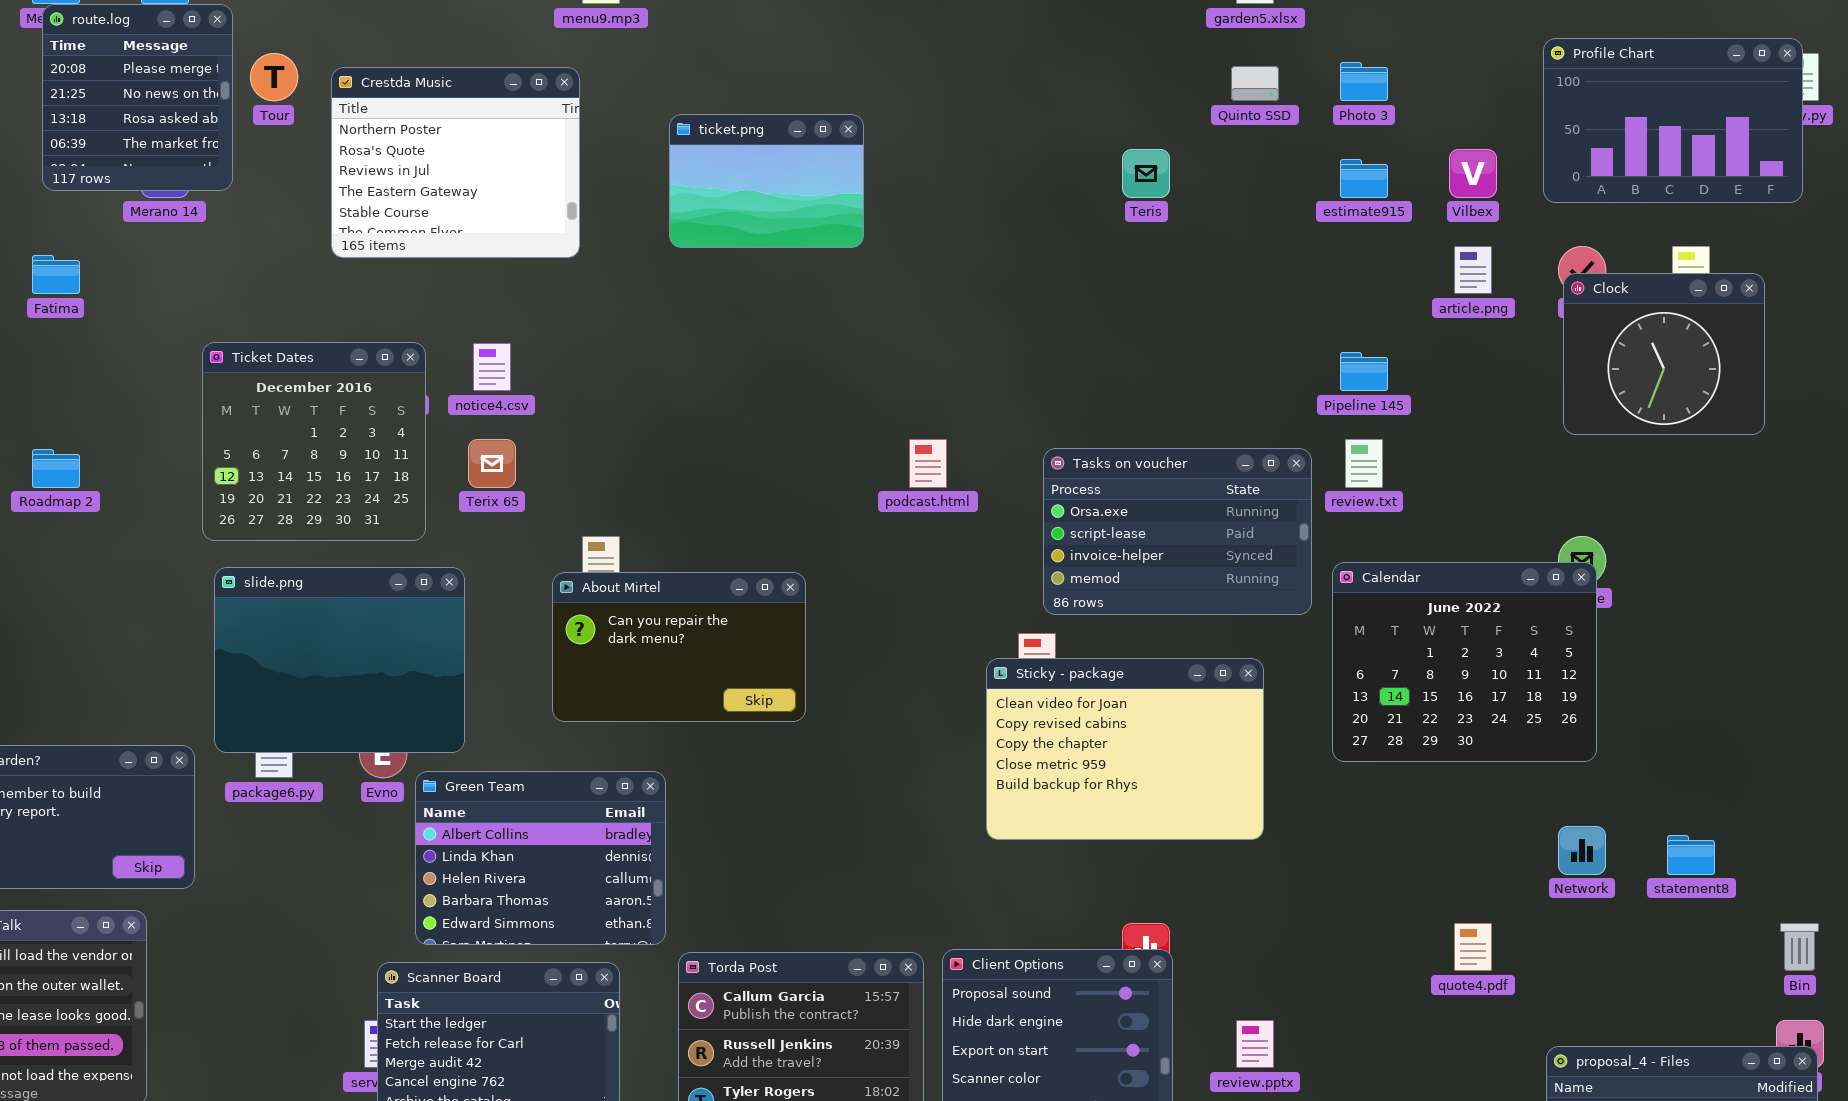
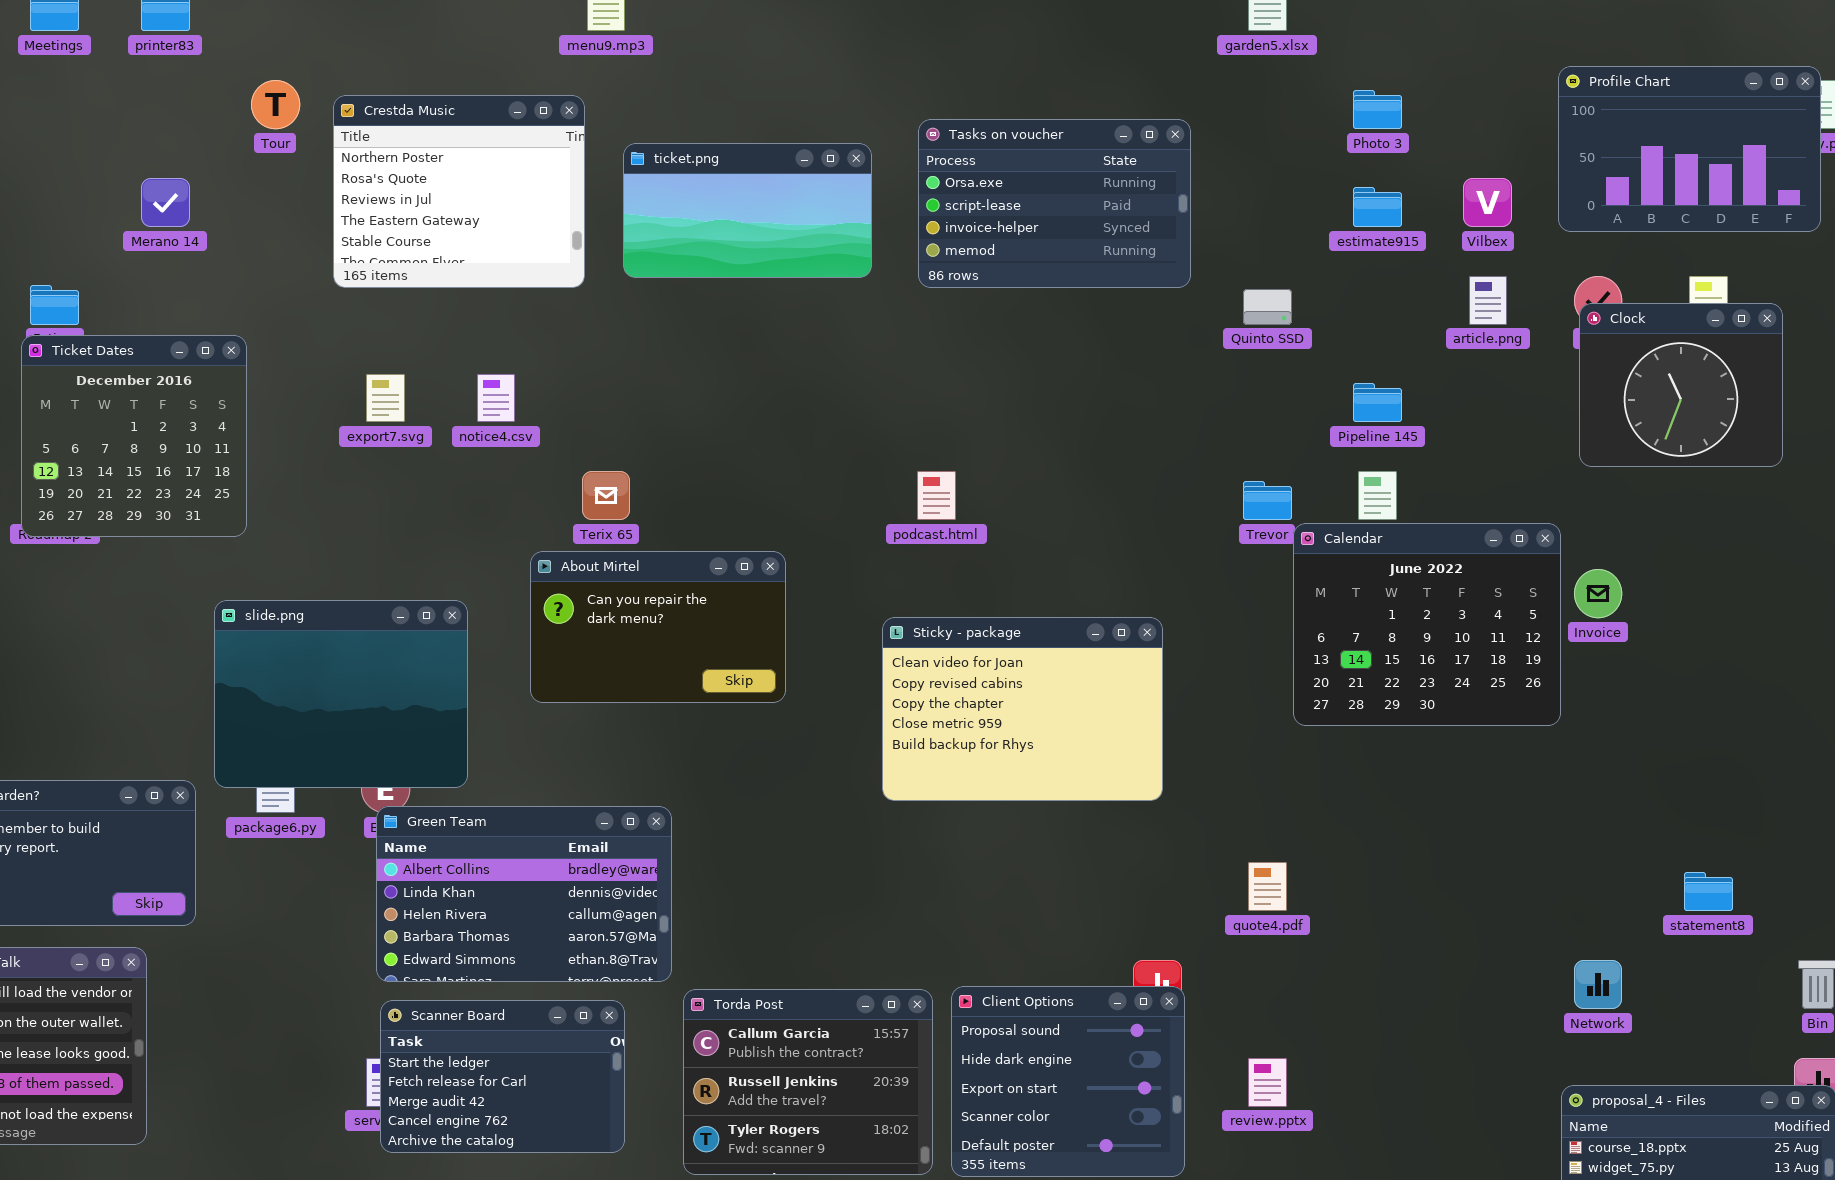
route.log: [42,4,233,191] -> none, closed
Quinto SSD: [1231,66,1279,101] -> [1243,289,1292,325], moved
ticket.png: [669,114,864,248] -> [623,143,872,278], resized
Ticket Dates: [202,342,426,541] -> [21,335,247,537], moved
Terix 65: [468,439,516,488] -> [582,471,630,520], moved
Tasks on voucher: [1043,448,1312,615] -> [918,119,1191,288], moved
Calendar: [1332,562,1597,762] -> [1293,523,1561,726], moved
About Mirtel: [552,572,806,722] -> [530,551,786,703], moved
Sticky - package: [986,658,1264,840] -> [882,617,1163,801], moved
Green Team: [415,771,666,945] -> [376,806,672,982], resized
Network: [1558,826,1606,875] -> [1574,960,1622,1009], moved
quote4.pdf: [1454,923,1492,971] -> [1248,862,1287,911], moved

